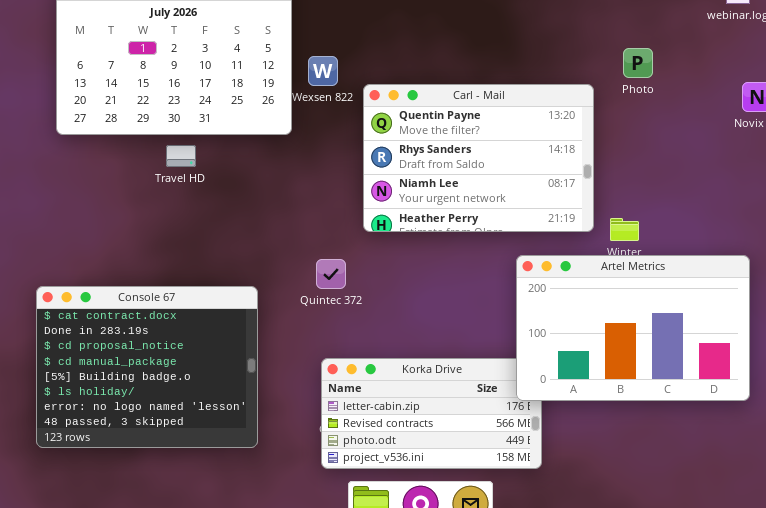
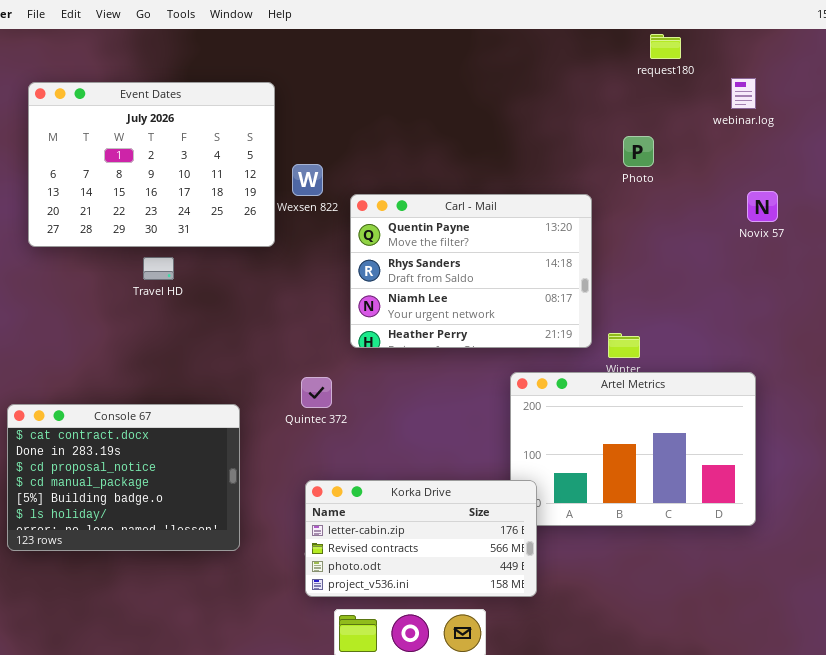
Photo: [623,48,653,78] -> [623,136,654,167], moved
Console 67: [36,286,258,448] -> [7,404,240,551], resized
Korka Drive: [321,358,542,469] -> [305,480,537,597], raised

